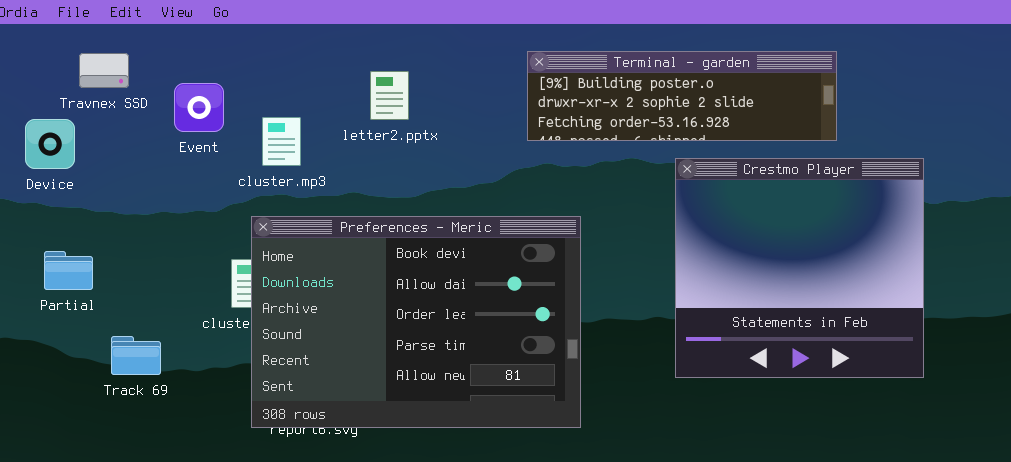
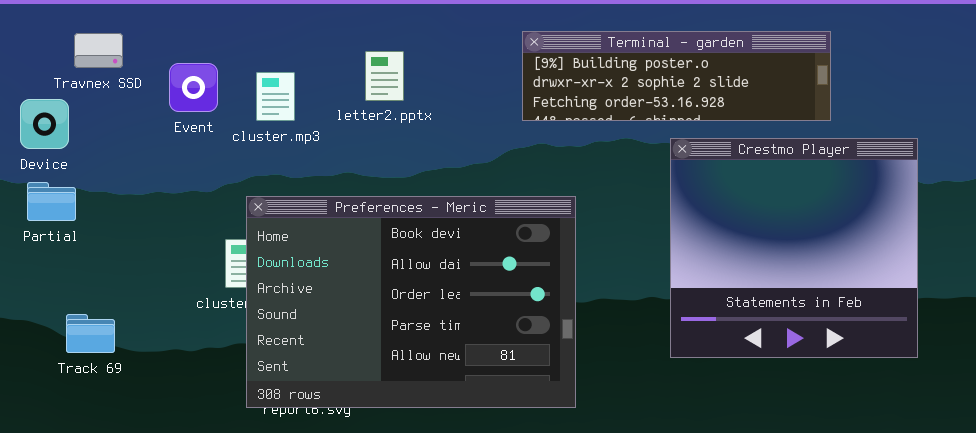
cluster.mp3: [262,117,301,166] -> [256,72,295,121], moved
Partial: [44,251,93,290] -> [27,182,76,221], moved
Track 69: [111,336,161,375] -> [66,314,115,353], moved

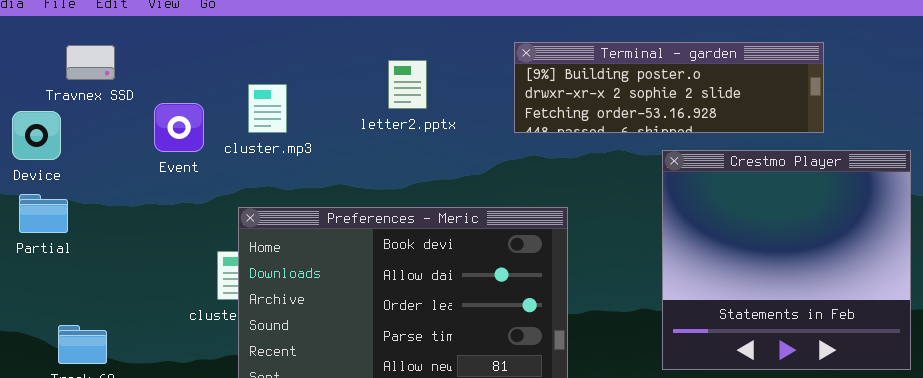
letter2.pptx: [365,51,404,101] -> [388,60,427,109], moved
Event: [169,63,218,112] -> [154,103,204,152], moved

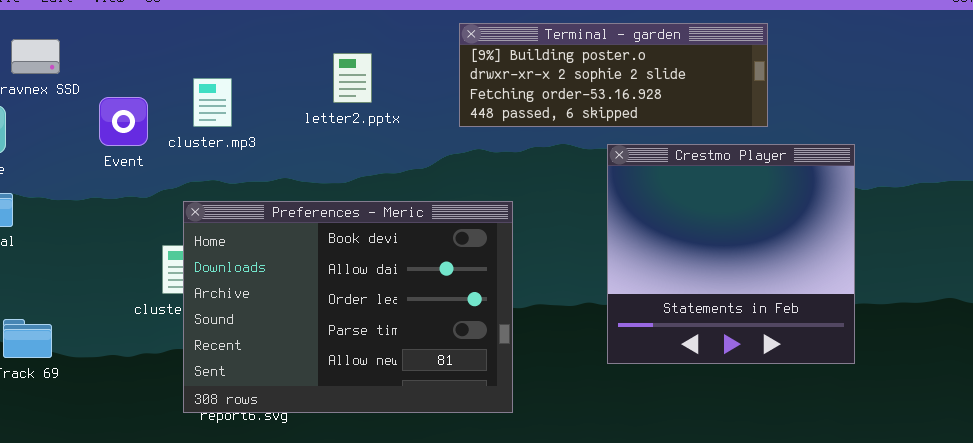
Terminal - garden: [514,42,824,133] -> [459,23,768,127], resized

